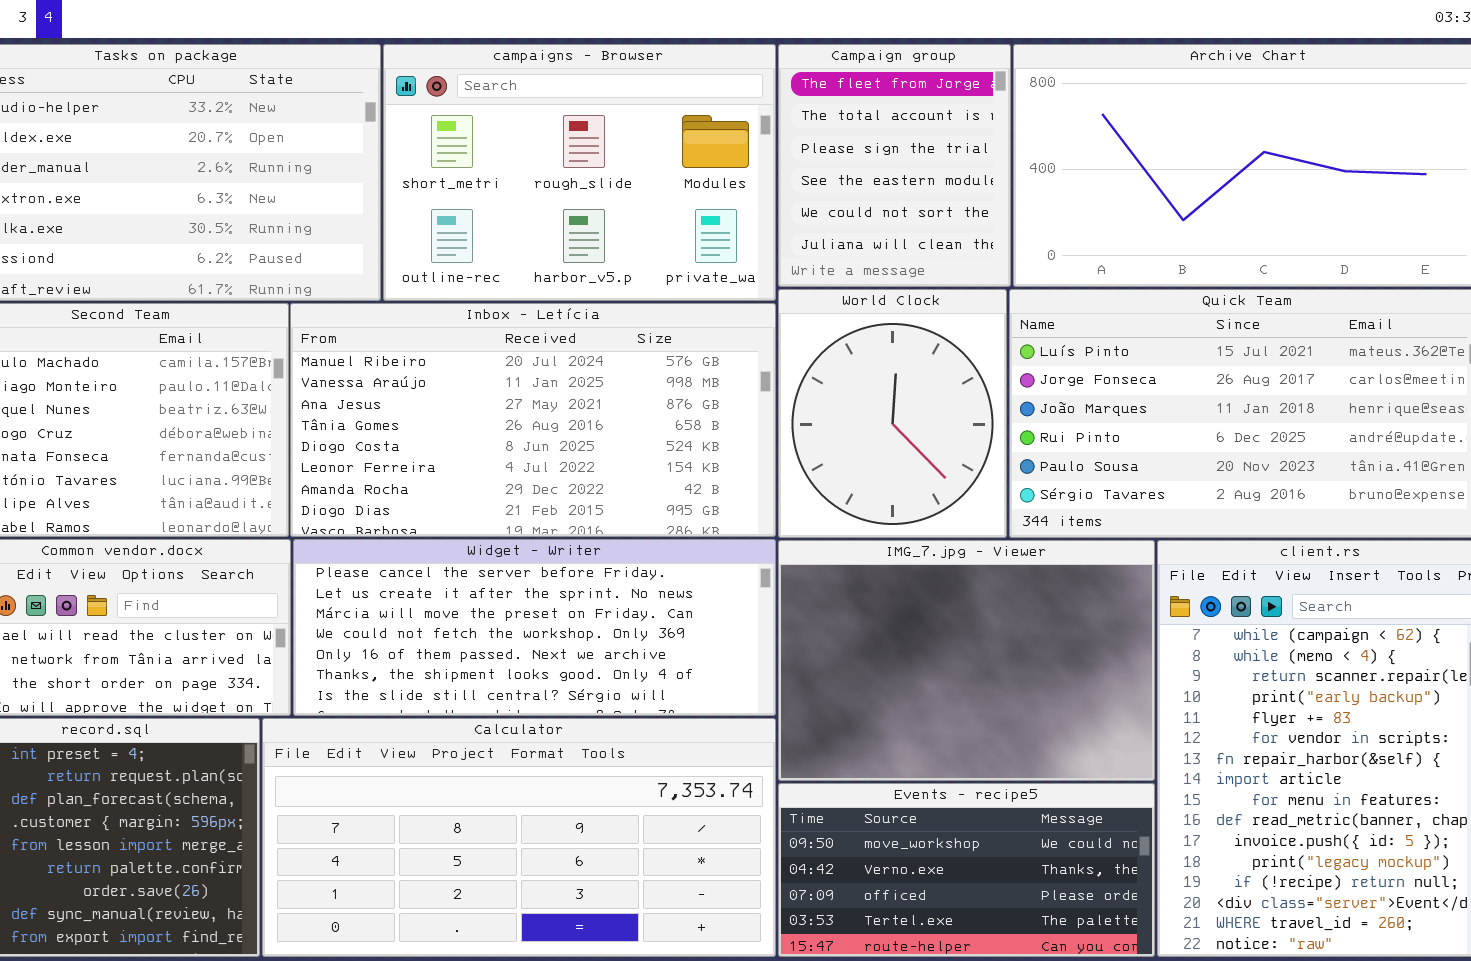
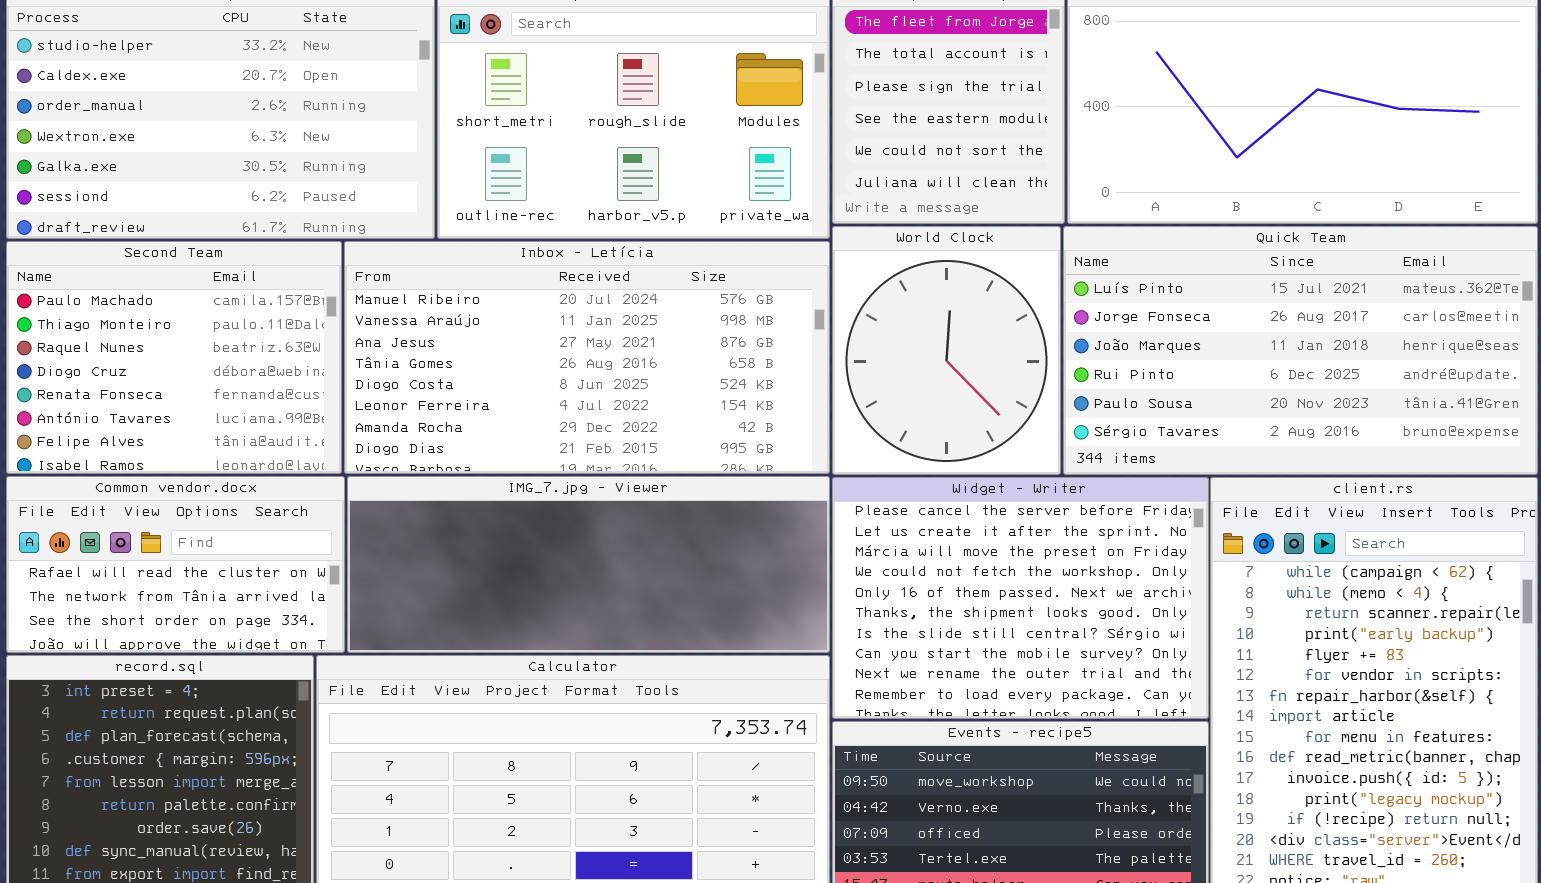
Widget - Writer: [293,539,776,716] -> [832,477,1209,719], moved, resized
IMG_7.jpg - Viewer: [778,540,1155,781] -> [347,476,830,653], moved, resized

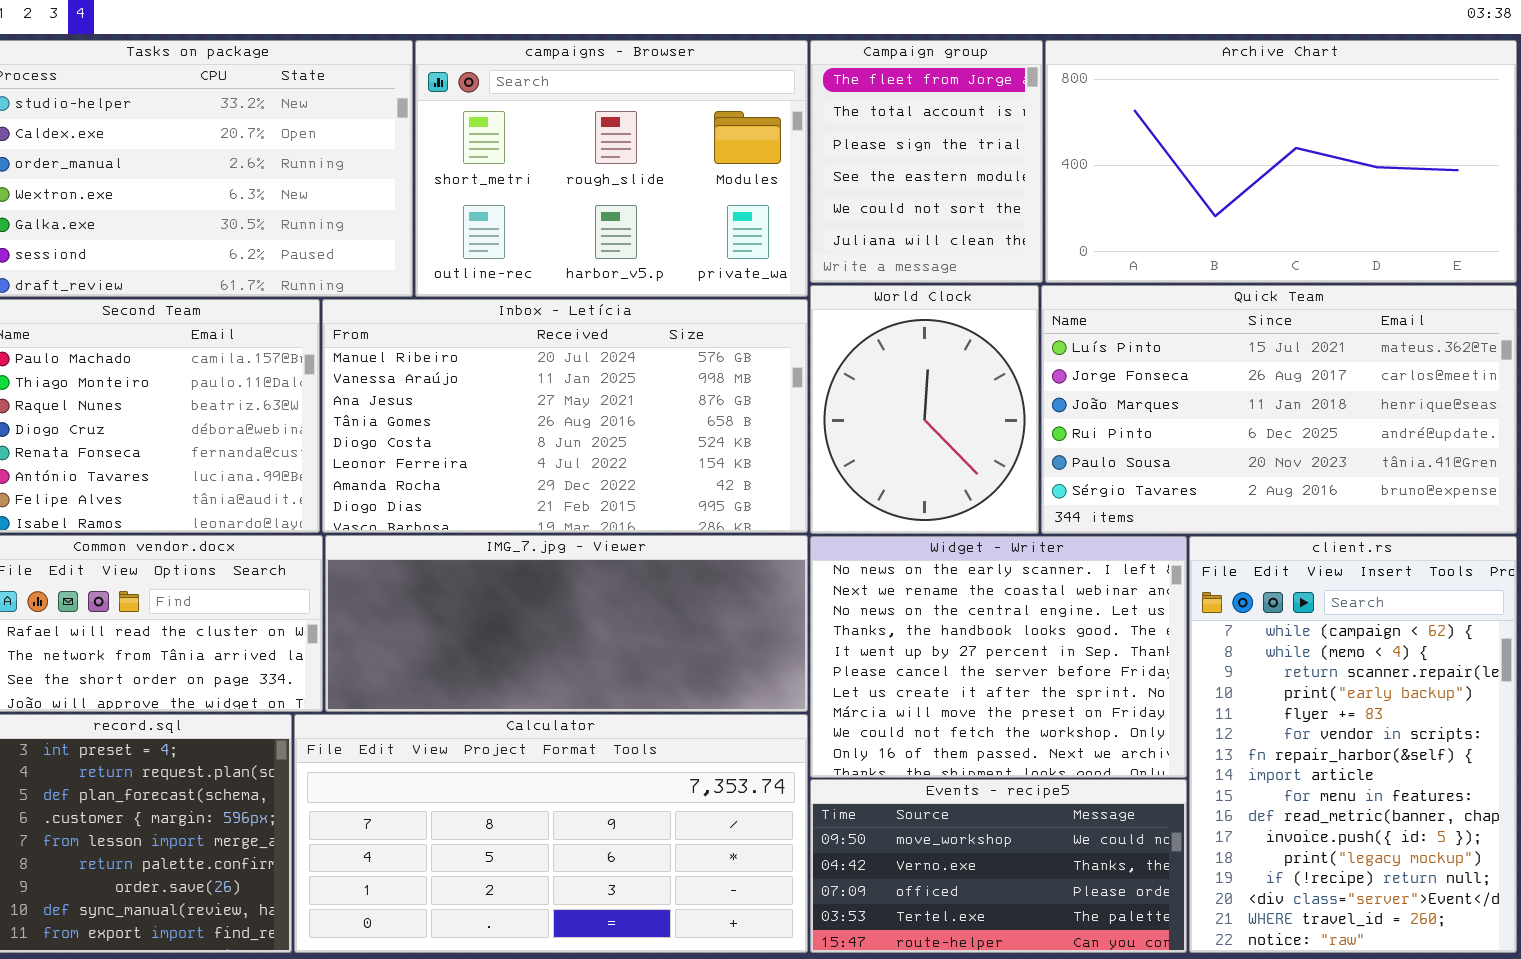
Widget - Writer: [832,477,1209,719] -> [810,536,1187,778], scrolled up 5 rows

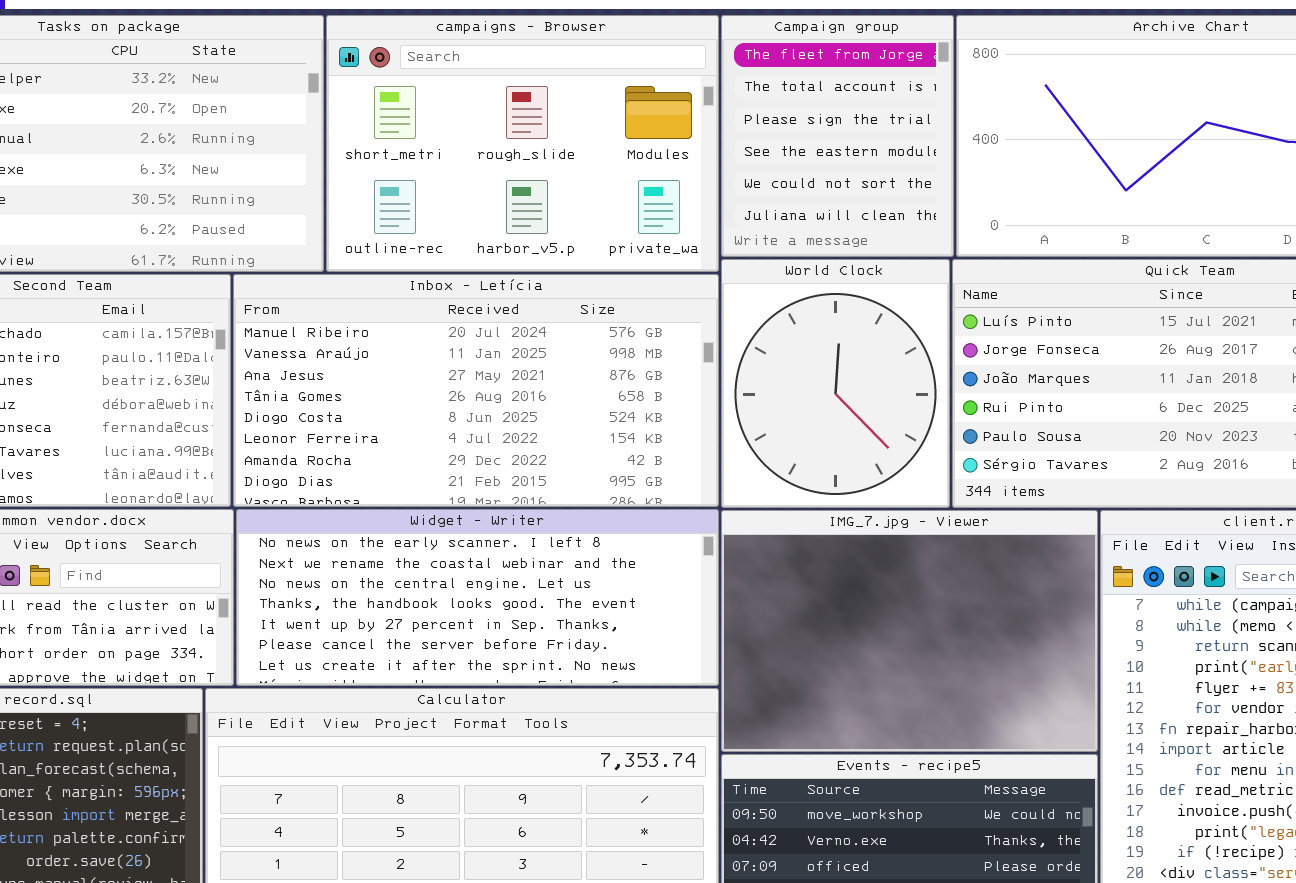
IMG_7.jpg - Viewer: [325,535,808,712] -> [721,510,1098,752], moved, resized
Widget - Writer: [810,536,1187,778] -> [236,509,719,686], moved, resized

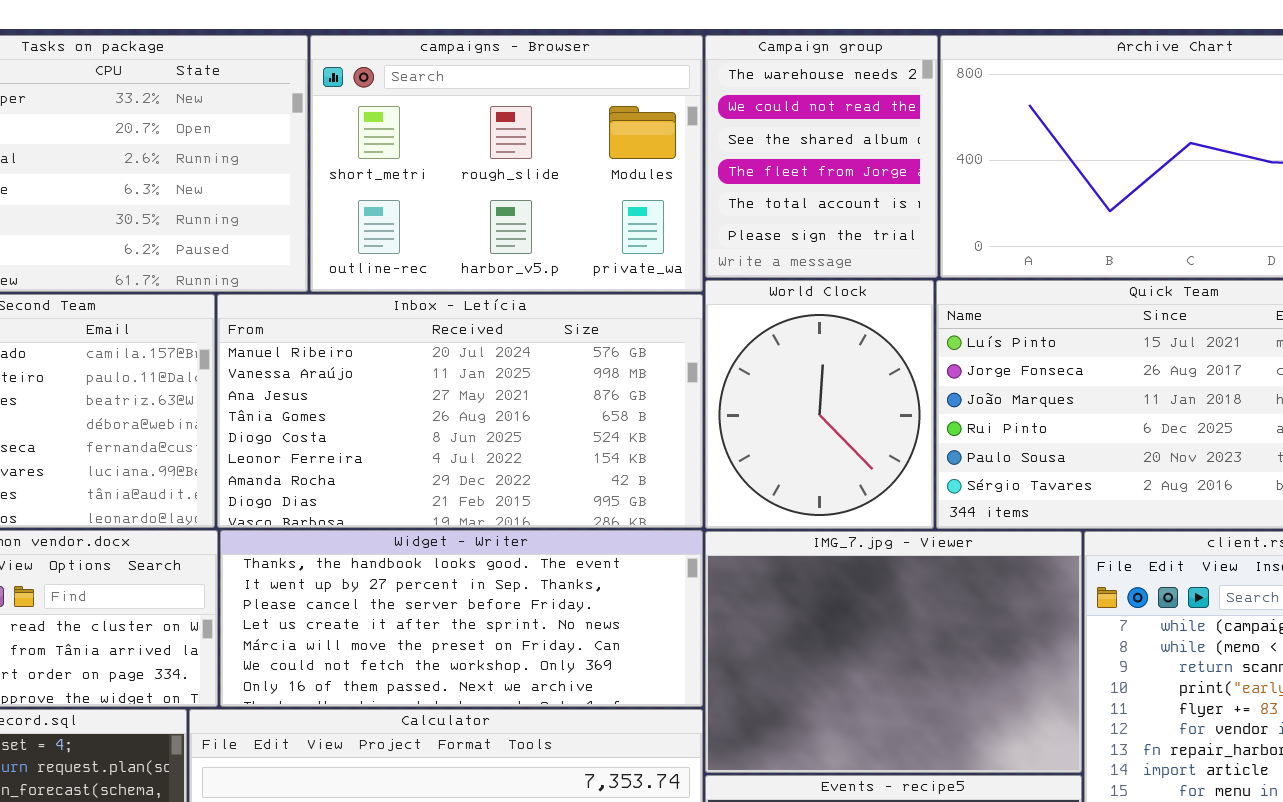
Campaign group: [721,15,954,257] -> [705,35,938,278], scrolled up 3 rows
Widget - Writer: [236,509,719,686] -> [220,530,703,707], scrolled down 3 rows

